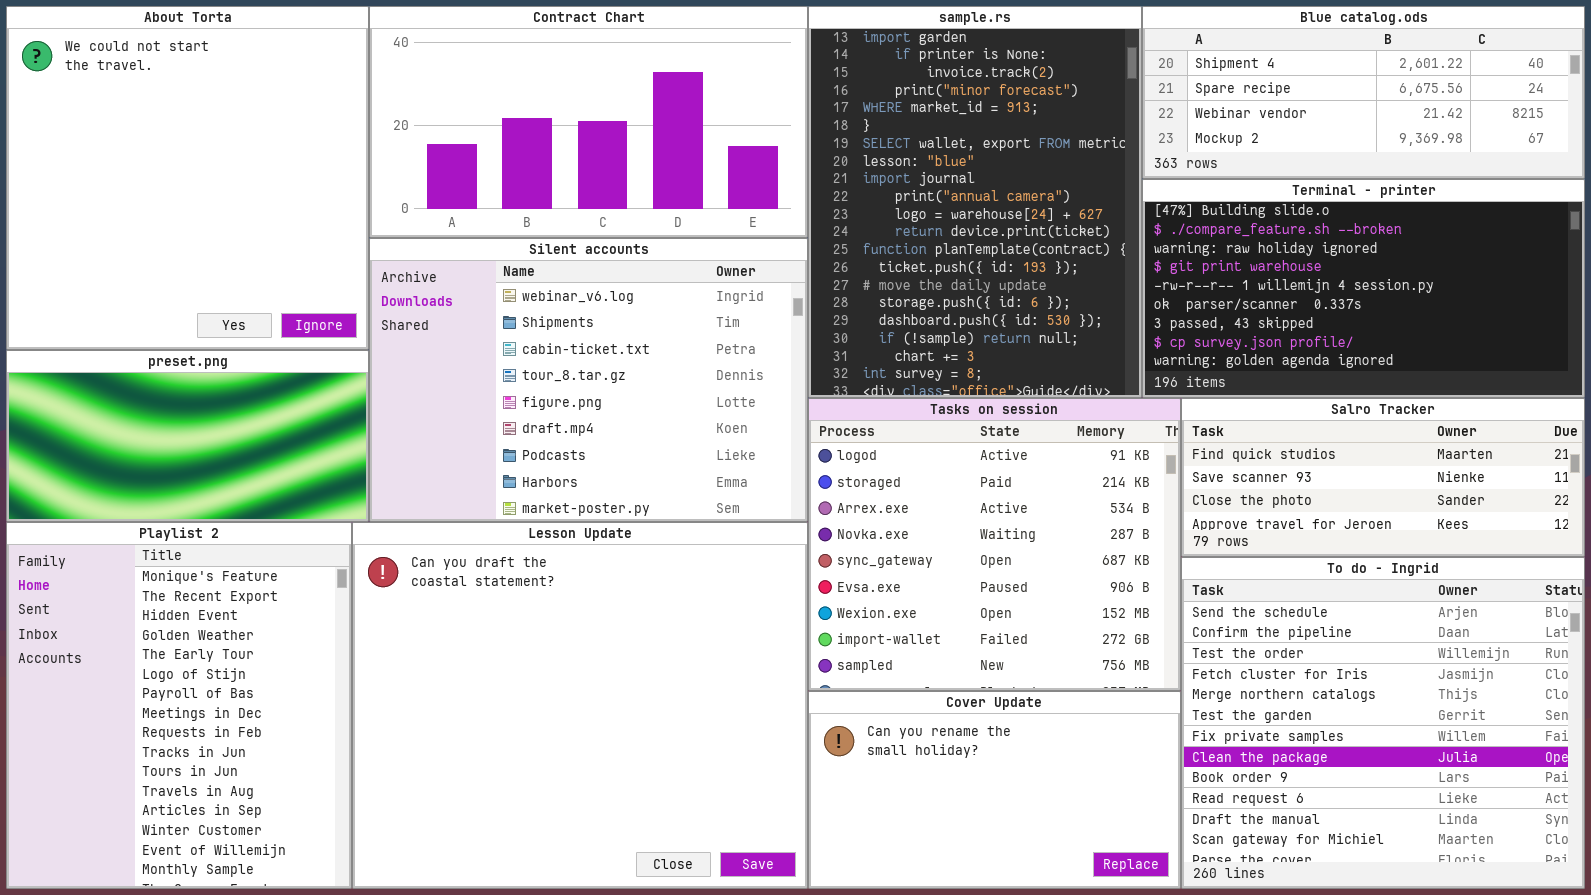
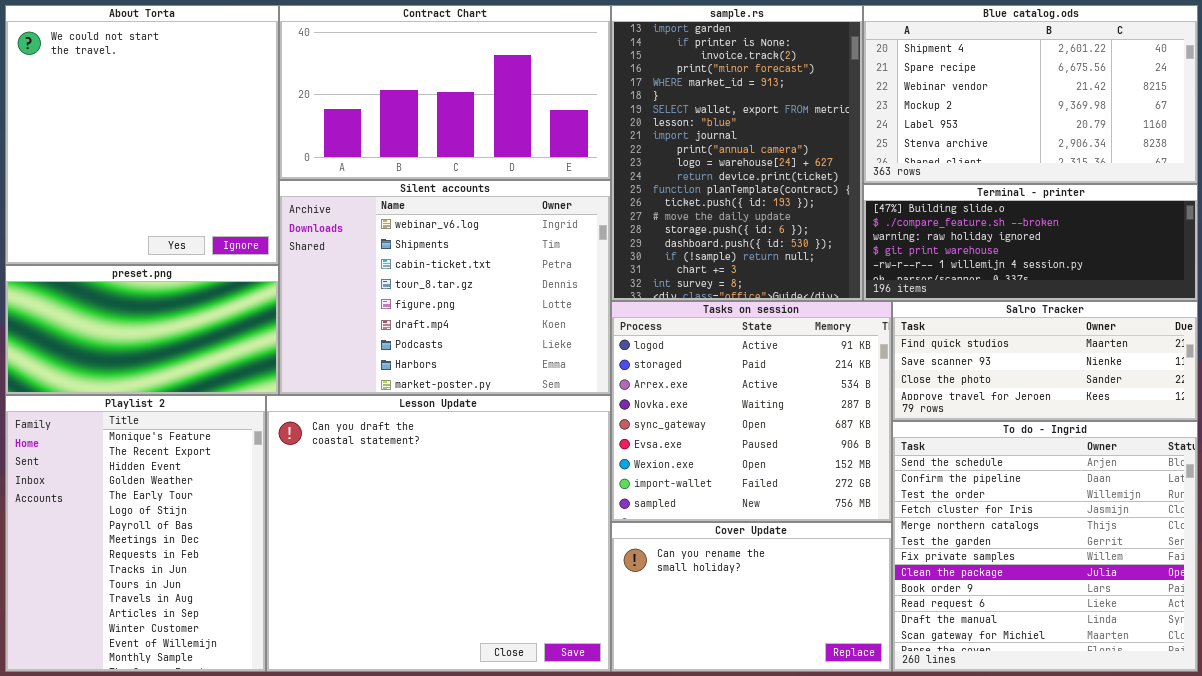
Blue catalog.ods: [1142,6,1585,179] -> [863,5,1198,184], resized
Terminal - printer: [1142,179,1585,398] -> [863,184,1198,301], resized

